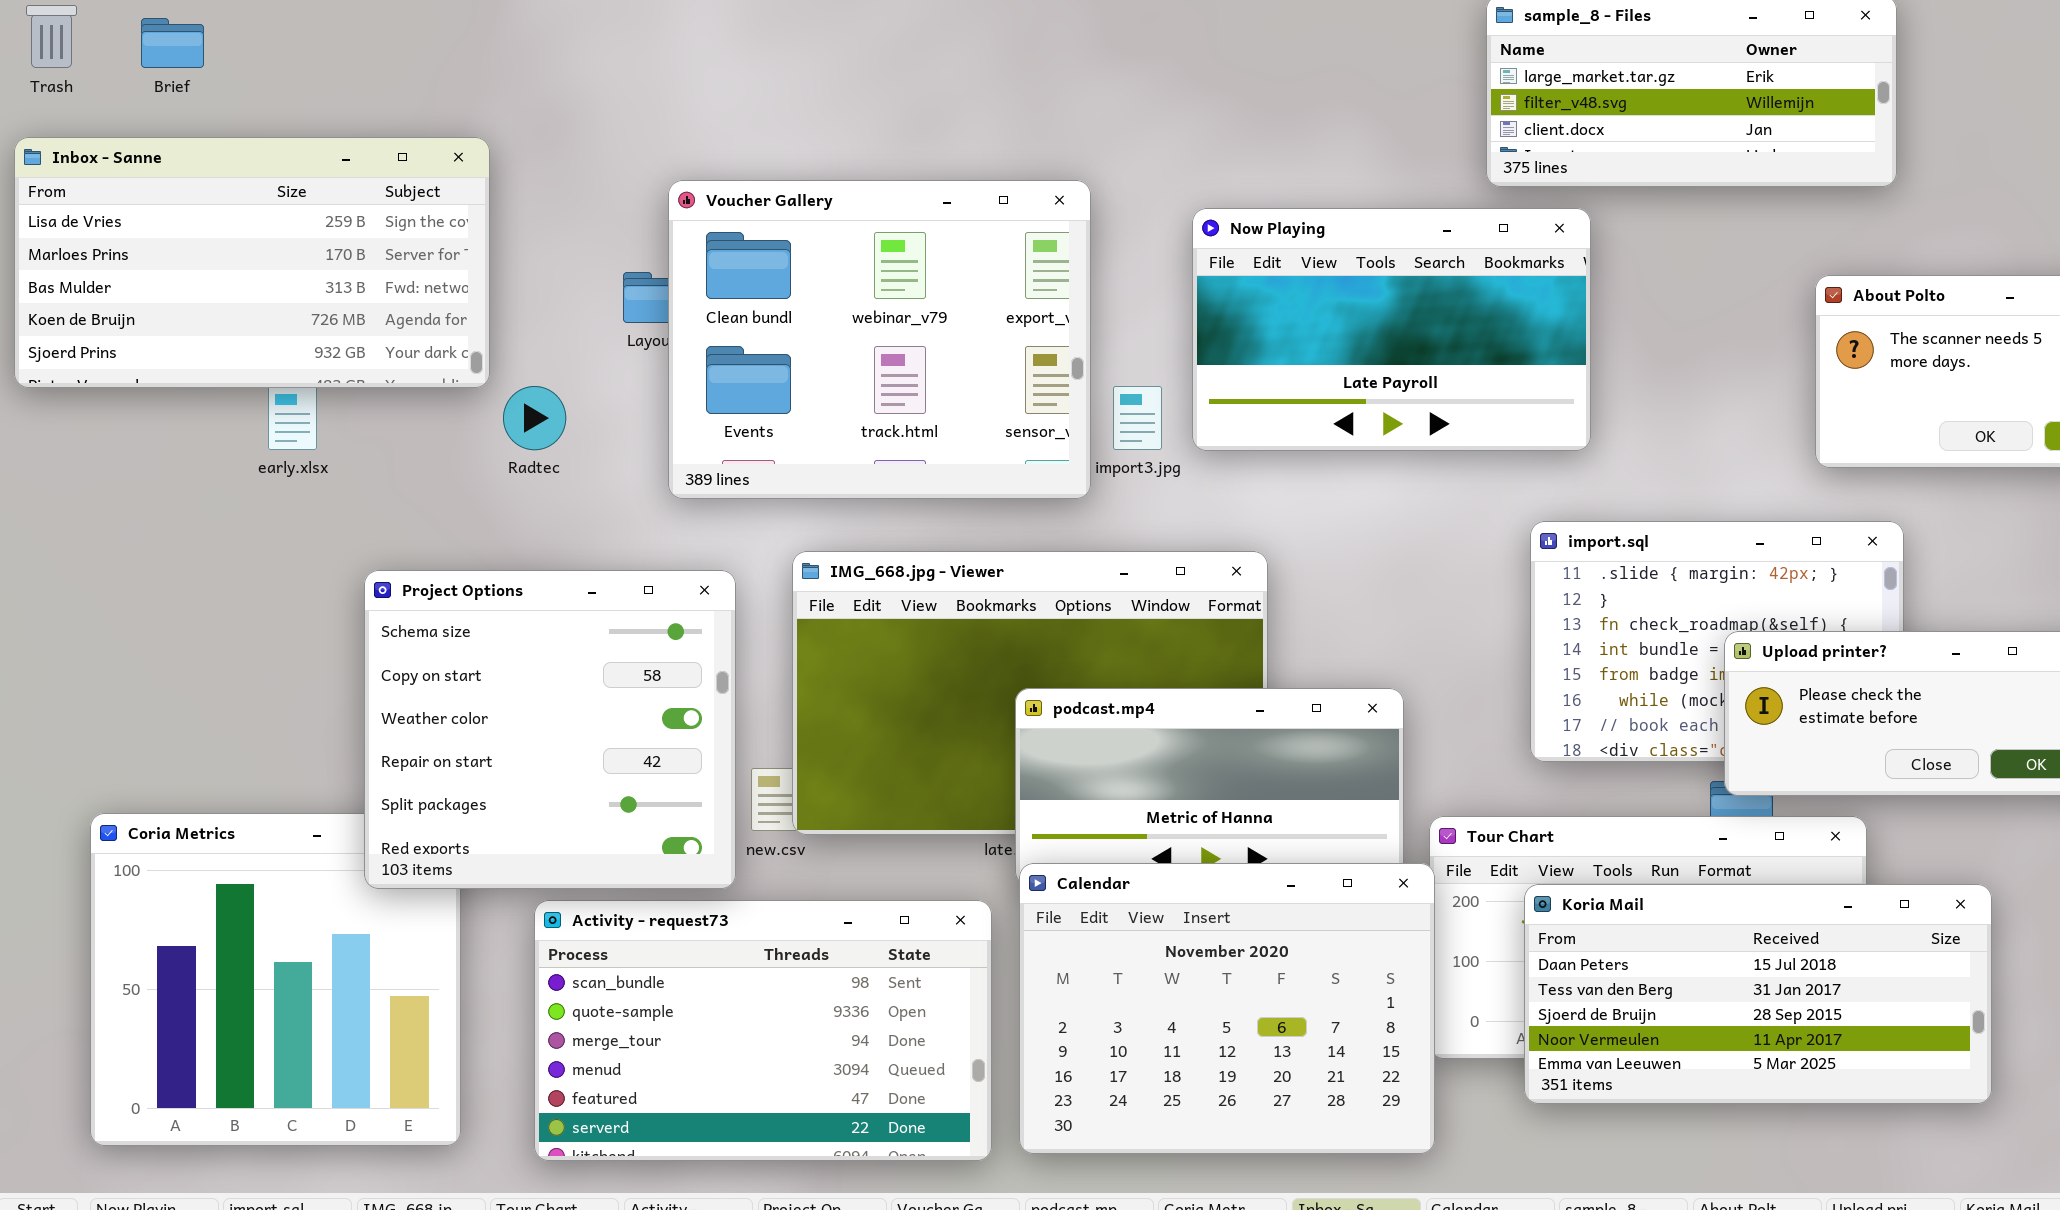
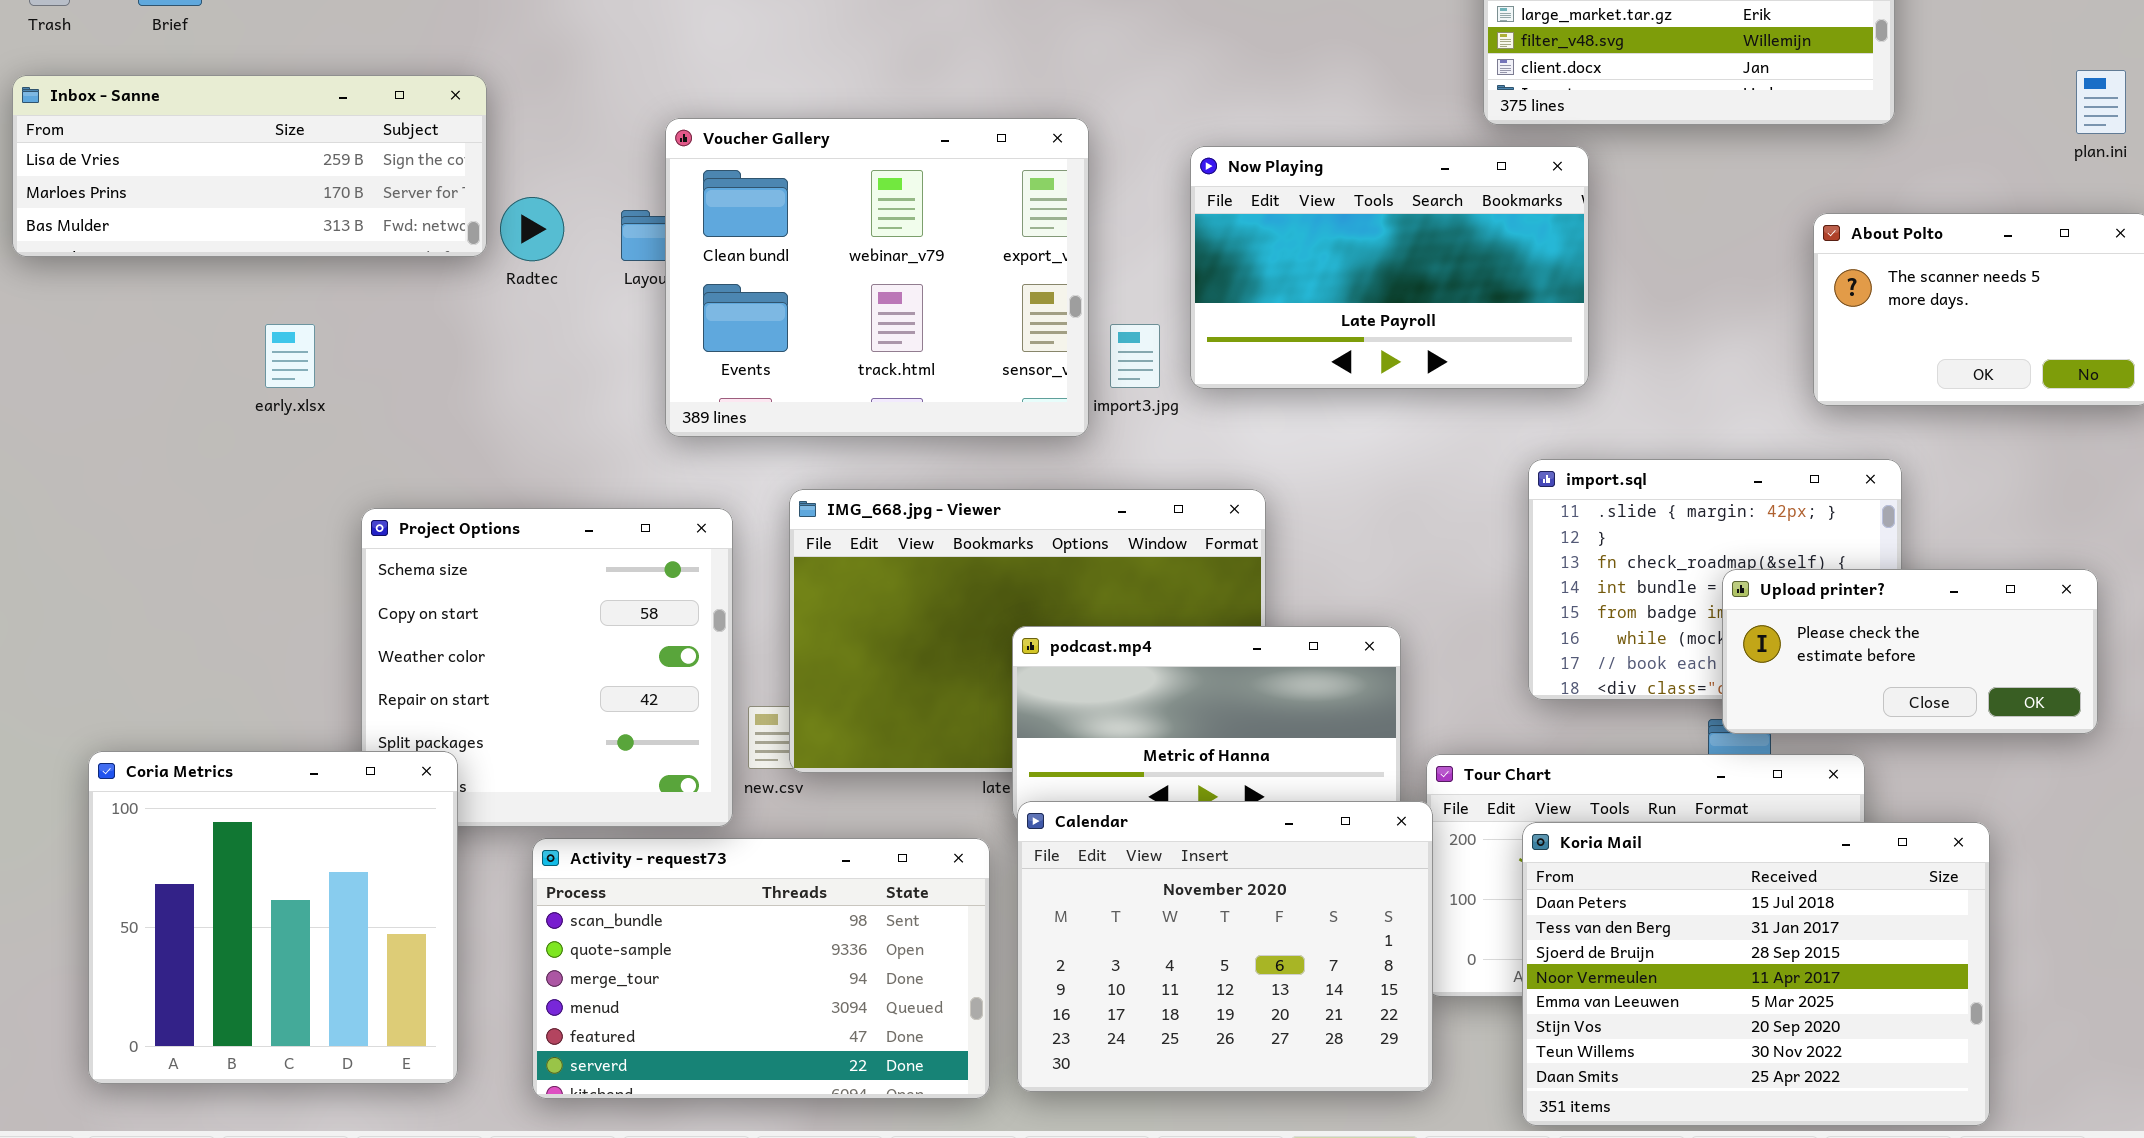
Inbox - Sanne: [14,137,490,388] -> [12,75,487,257], resized
Radtec: [503,386,566,450] -> [500,197,564,261], moved
Coria Metrics: [90,813,461,1146] -> [88,751,458,1084], raised
Koria Mail: [1524,884,1992,1104] -> [1522,822,1990,1126], resized

